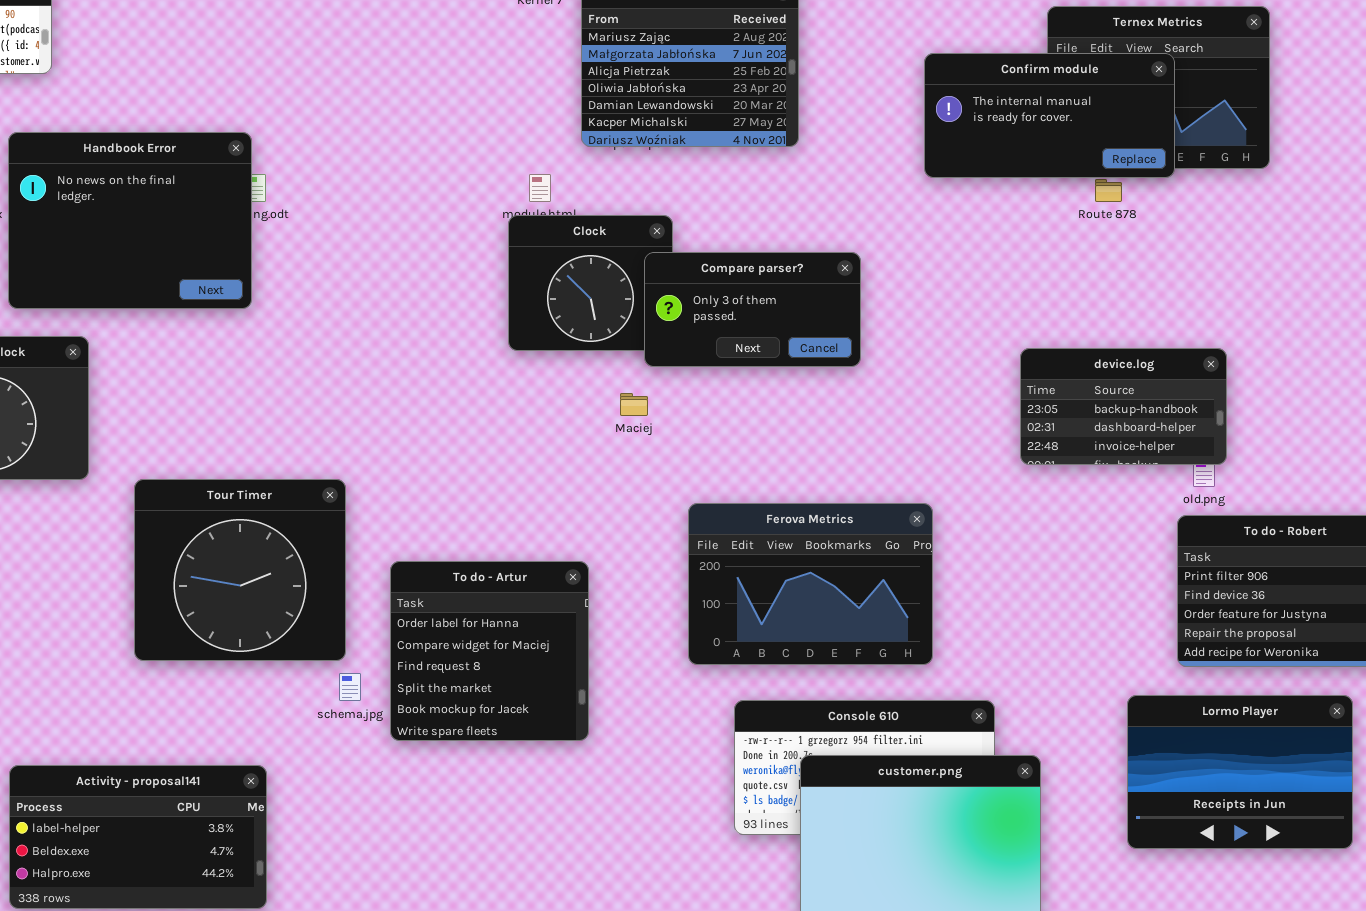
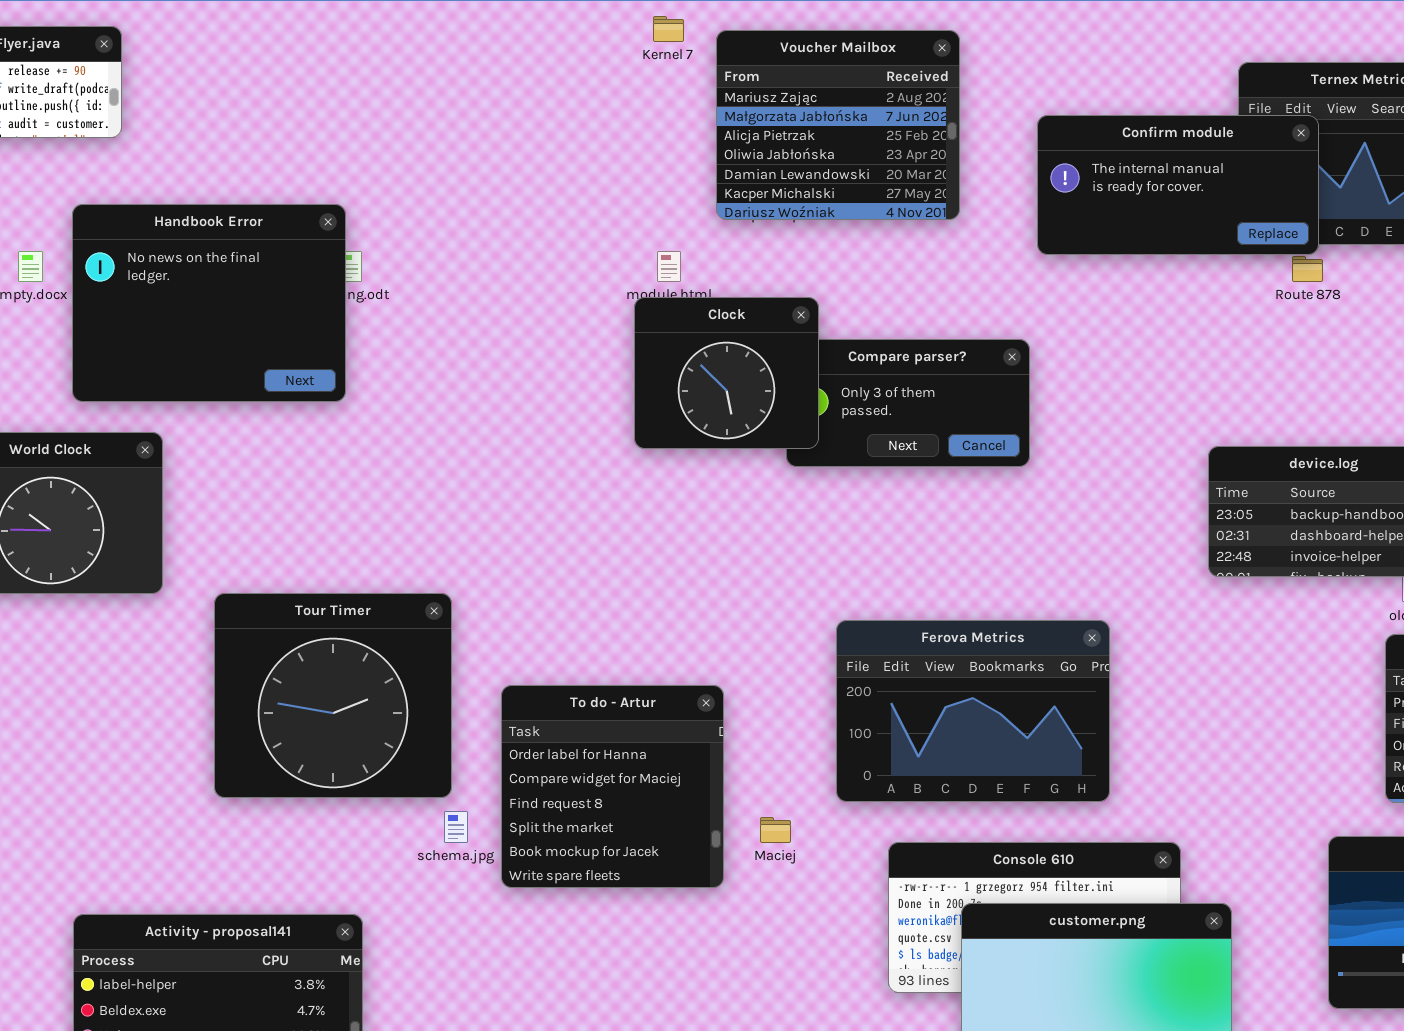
Confirm module: [924,53,1175,178] -> [1037,115,1319,255], moved
Clock: [508,215,673,351] -> [634,297,819,449], raised
Maciej: [620,393,648,416] -> [760,817,791,843], moved

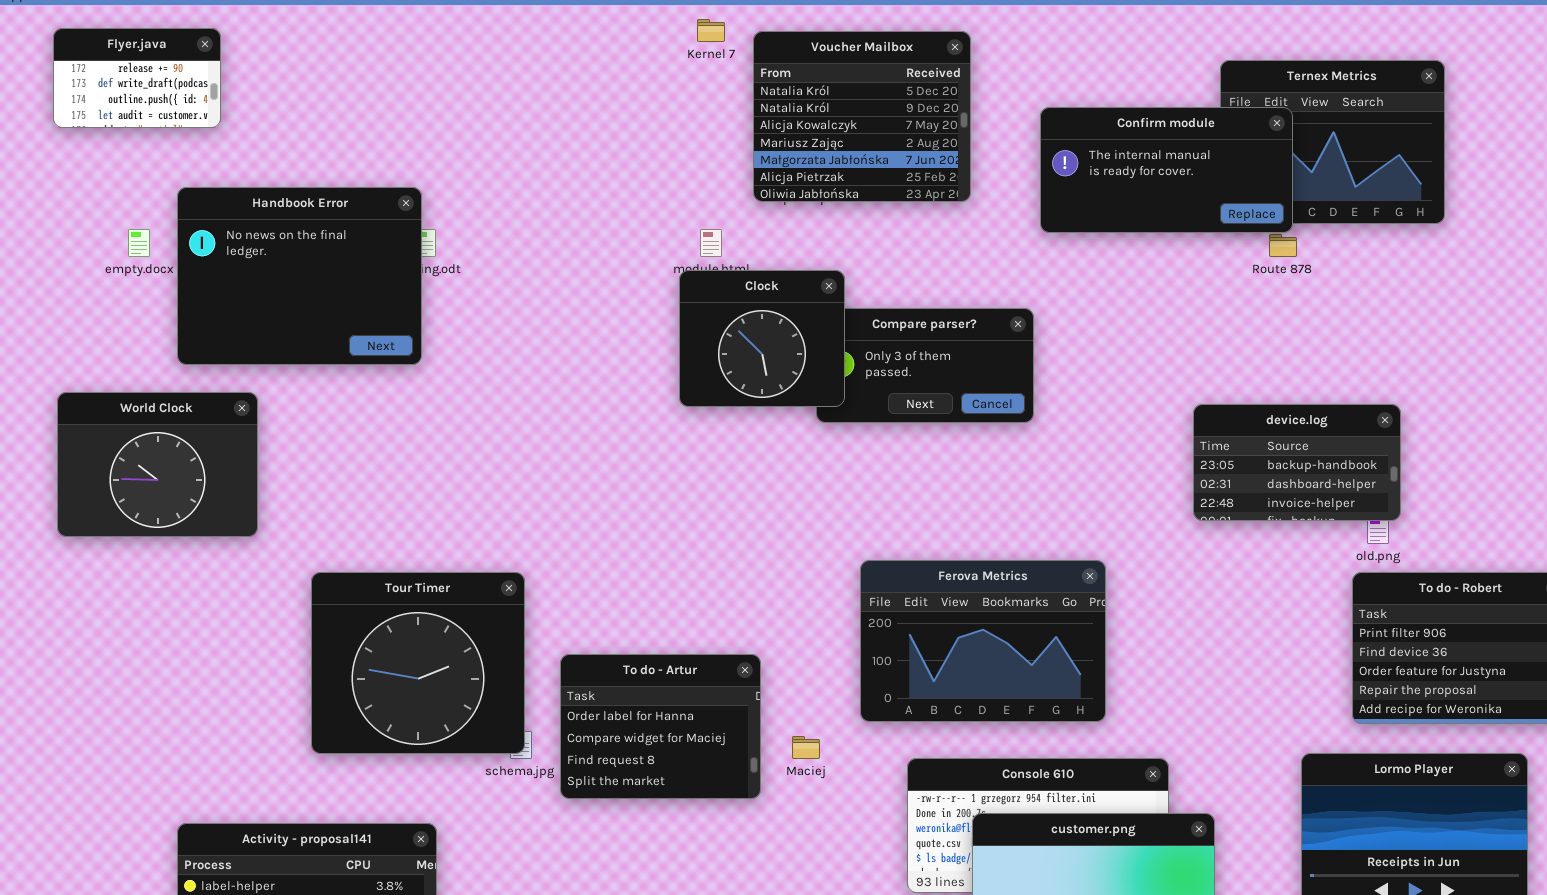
Voucher Mailbox: [716,30,960,220] -> [753,31,971,202], scrolled up 3 rows
Tour Timer: [214,593,452,798] -> [311,572,525,754], moved
To do - Artur: [501,685,724,888] -> [560,654,761,799], resized

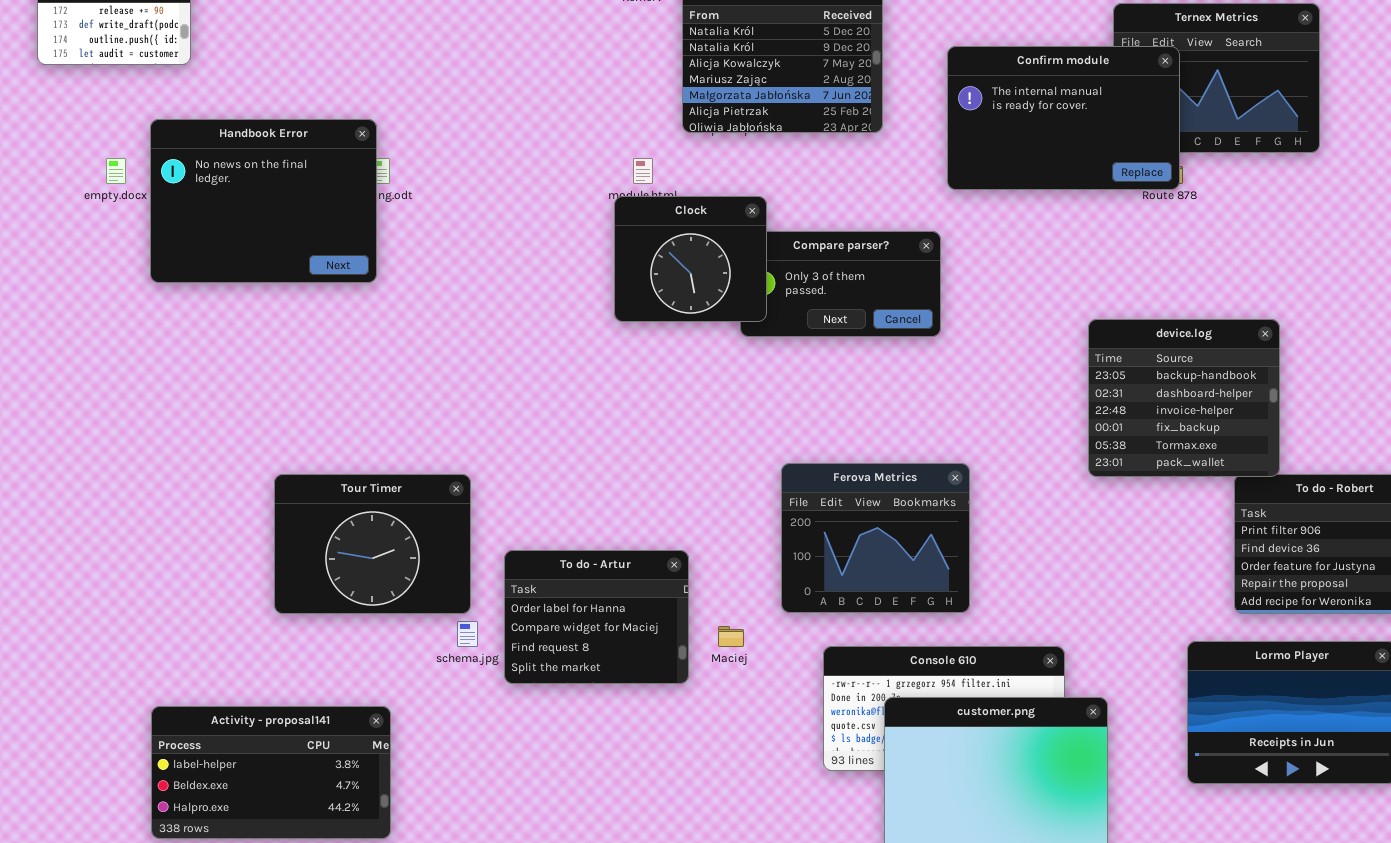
Confirm module: [1040,107,1293,233] -> [947,46,1180,190], resized
World Clock: [57,392,258,537] -> none, closed
device.log: [1193,404,1401,521] -> [1088,319,1280,477], resized
Ferova Metrics: [860,560,1106,722] -> [781,463,970,613], resized
Tour Timer: [311,572,525,754] -> [274,474,471,614], resized

